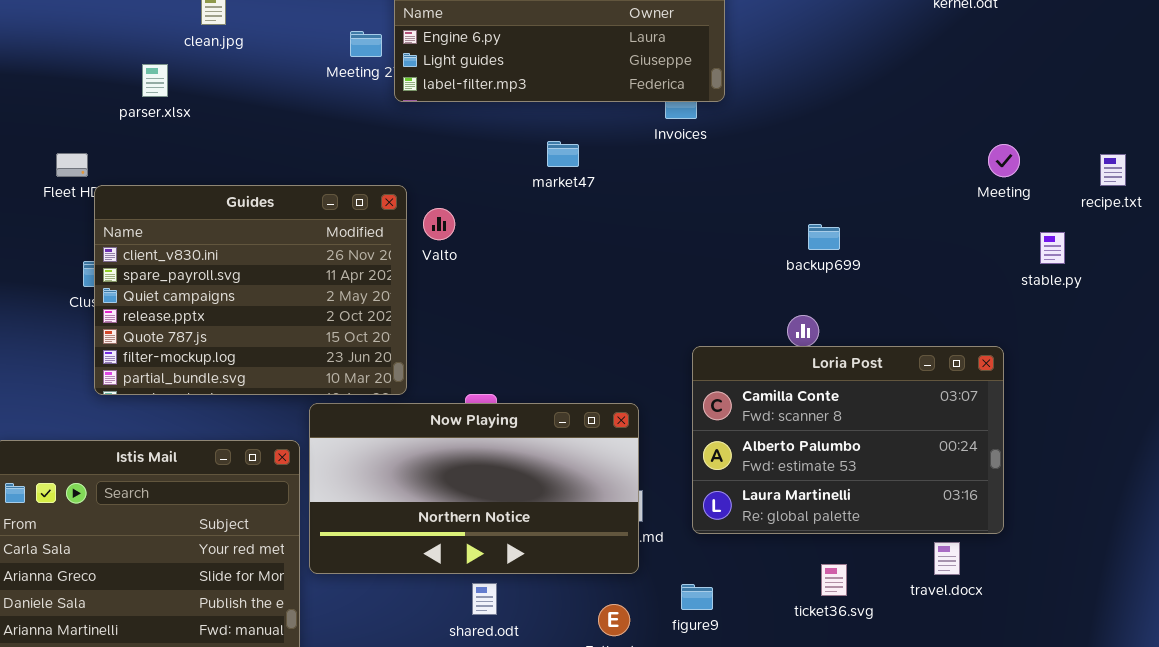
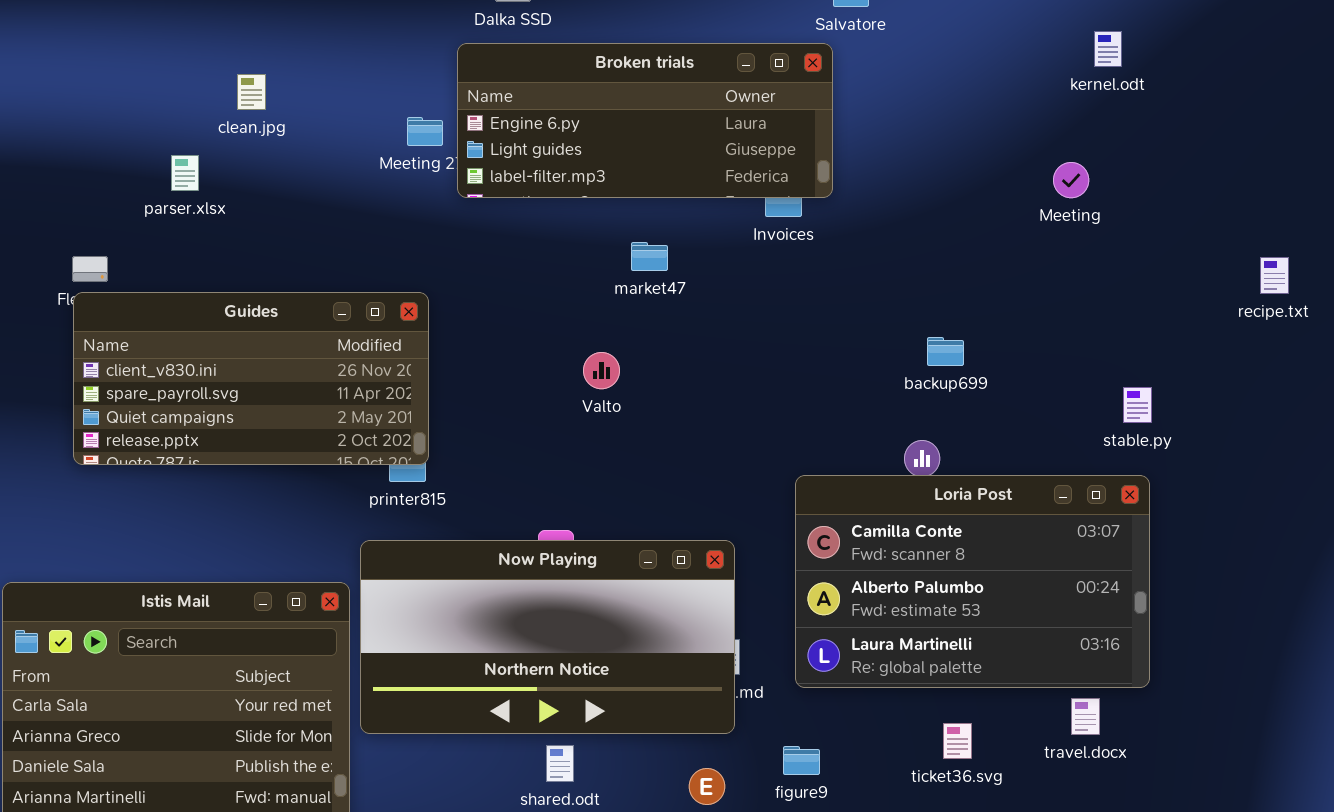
Meeting: [988,144,1020,177] -> [1053,162,1089,198], moved
Guides: [94,185,407,395] -> [73,292,429,465], moved, resized
Valto: [423,208,455,240] -> [583,352,620,389], moved
stable.py: [1040,232,1065,264] -> [1123,387,1152,423], moved

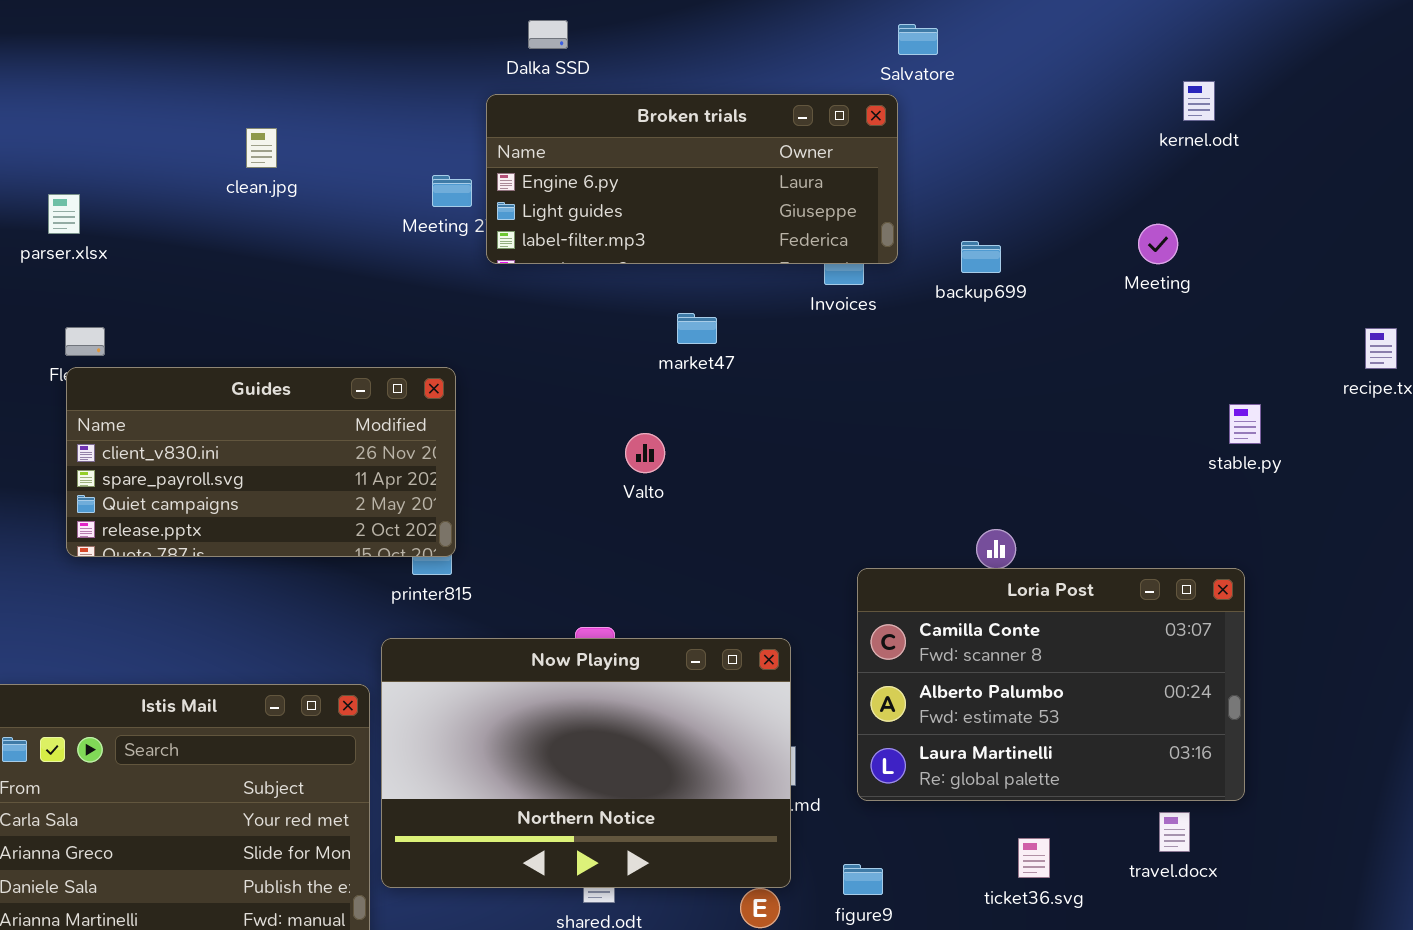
parser.xlsx: [171,155,199,191] -> [48,194,80,234], moved
backup699: [927,337,964,366] -> [961,241,1001,273], moved
stable.py: [1123,387,1152,423] -> [1229,404,1261,444], moved
Now Playing: [360,540,735,734] -> [381,638,791,888], resized

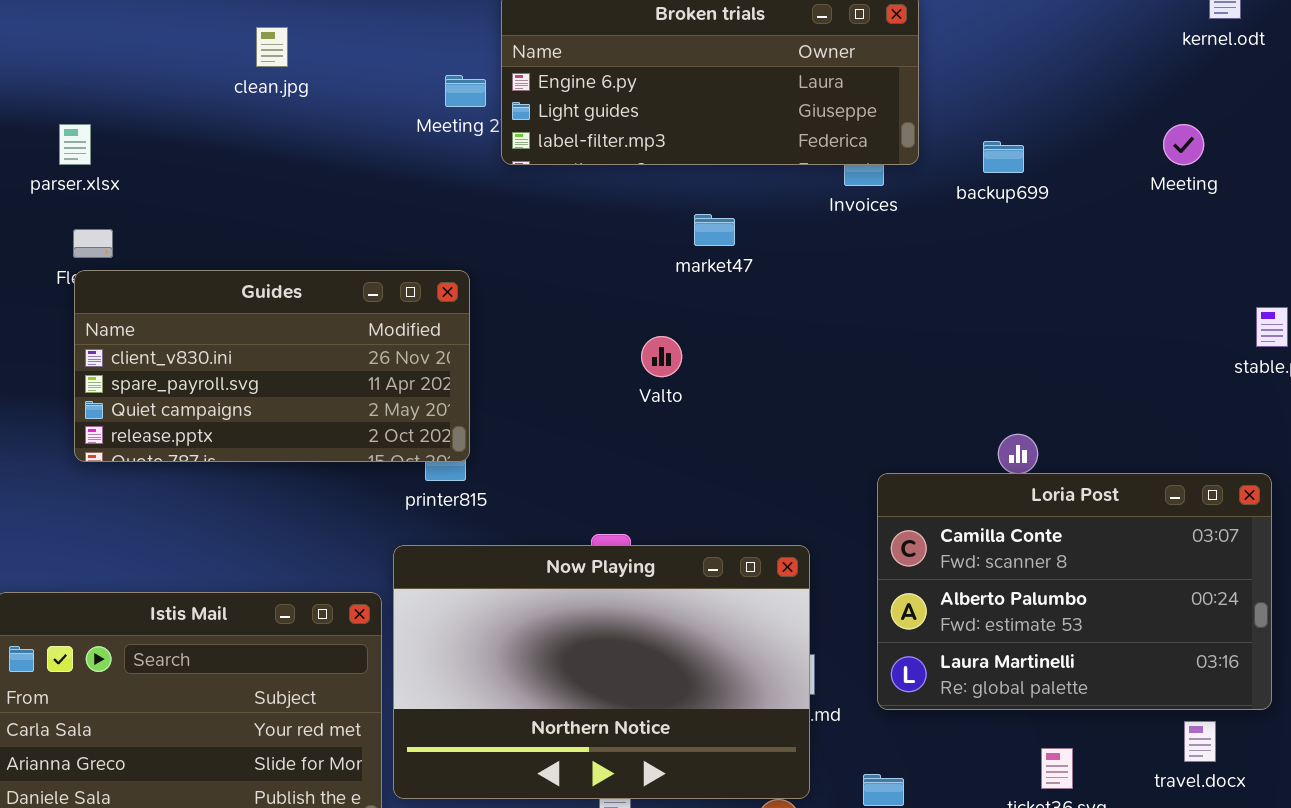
parser.xlsx: [48,194,80,234] -> [59,124,91,165], moved

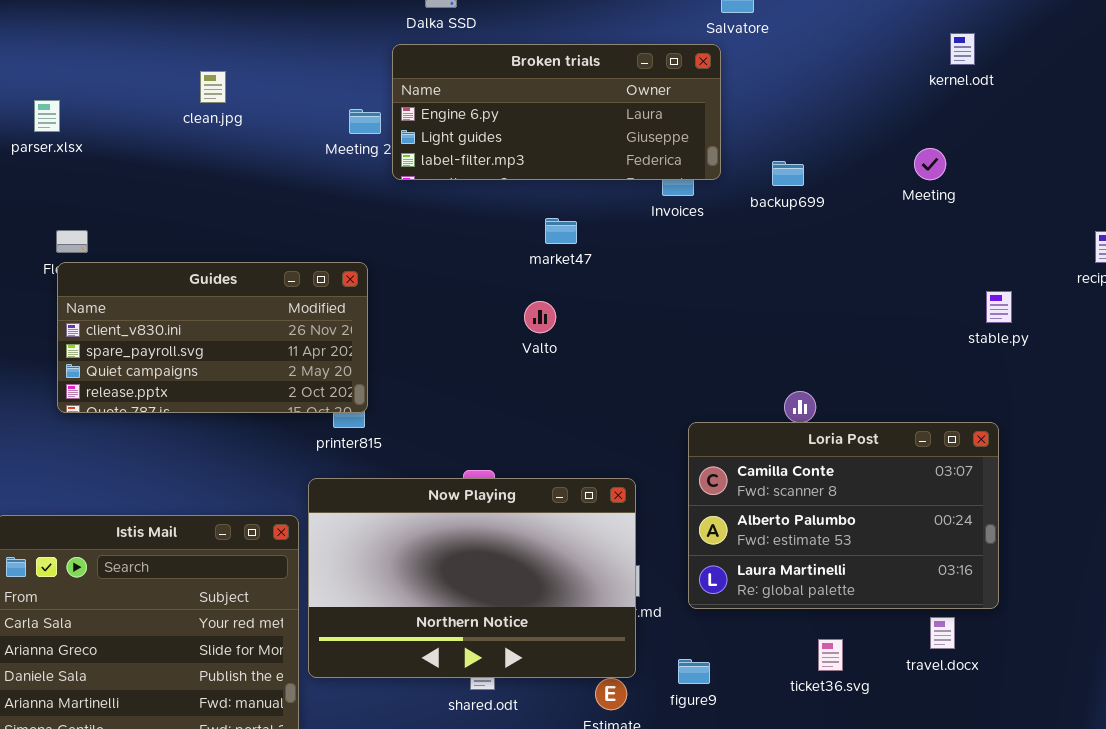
parser.xlsx: [59,124,91,165] -> [34,100,60,132], moved
Valto: [641,336,682,377] -> [524,301,556,333], moved

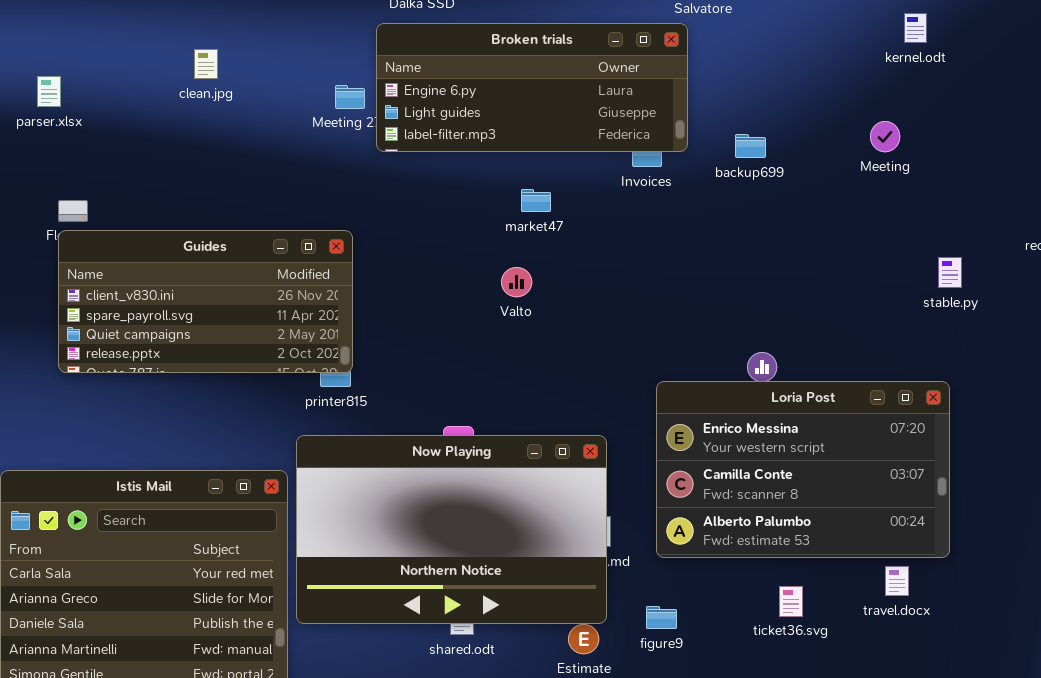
Loria Post: [688,422,999,609] -> [656,381,950,558], scrolled up 1 row

